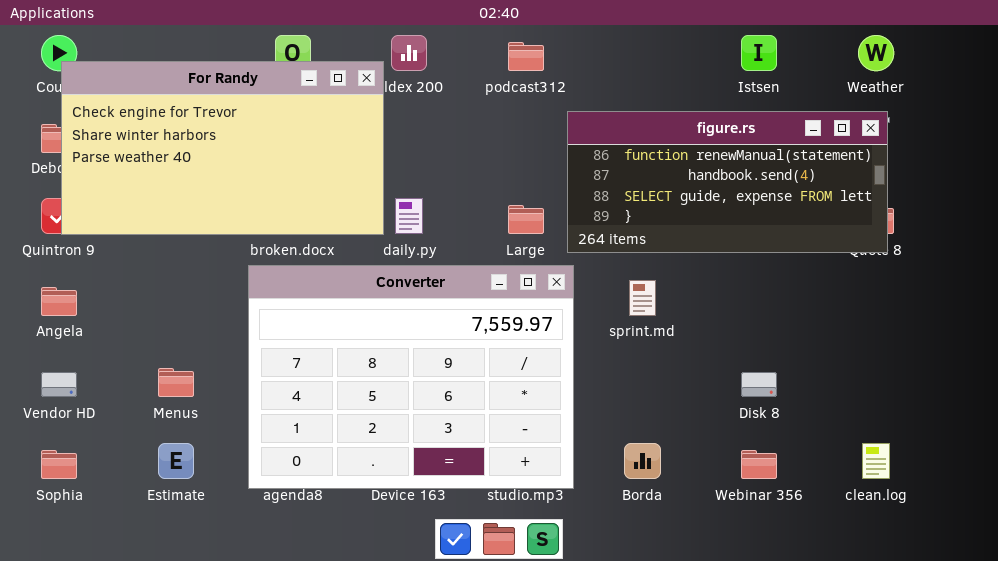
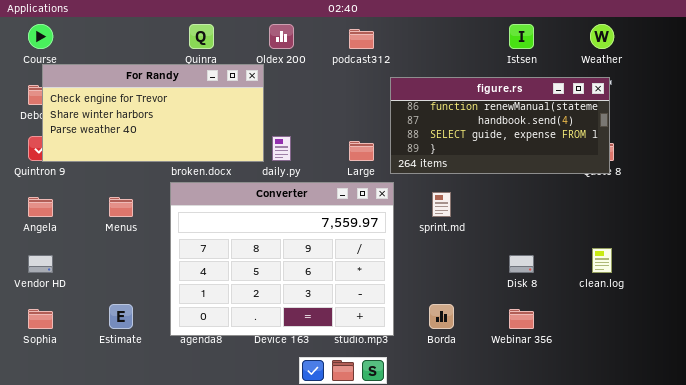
For Randy: [61,61,384,235] -> [42,64,264,162], resized
Menus: [158,368,194,397] -> [109,197,133,217], moved
clean.log: [862,443,890,479] -> [592,248,612,273], moved

